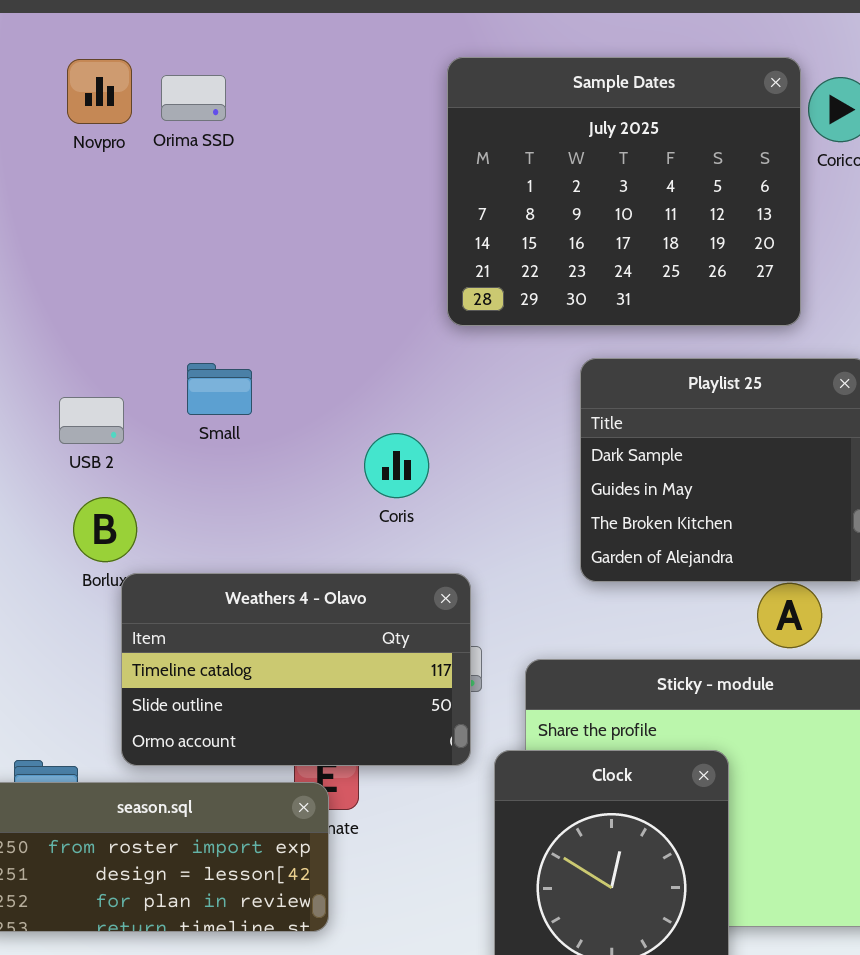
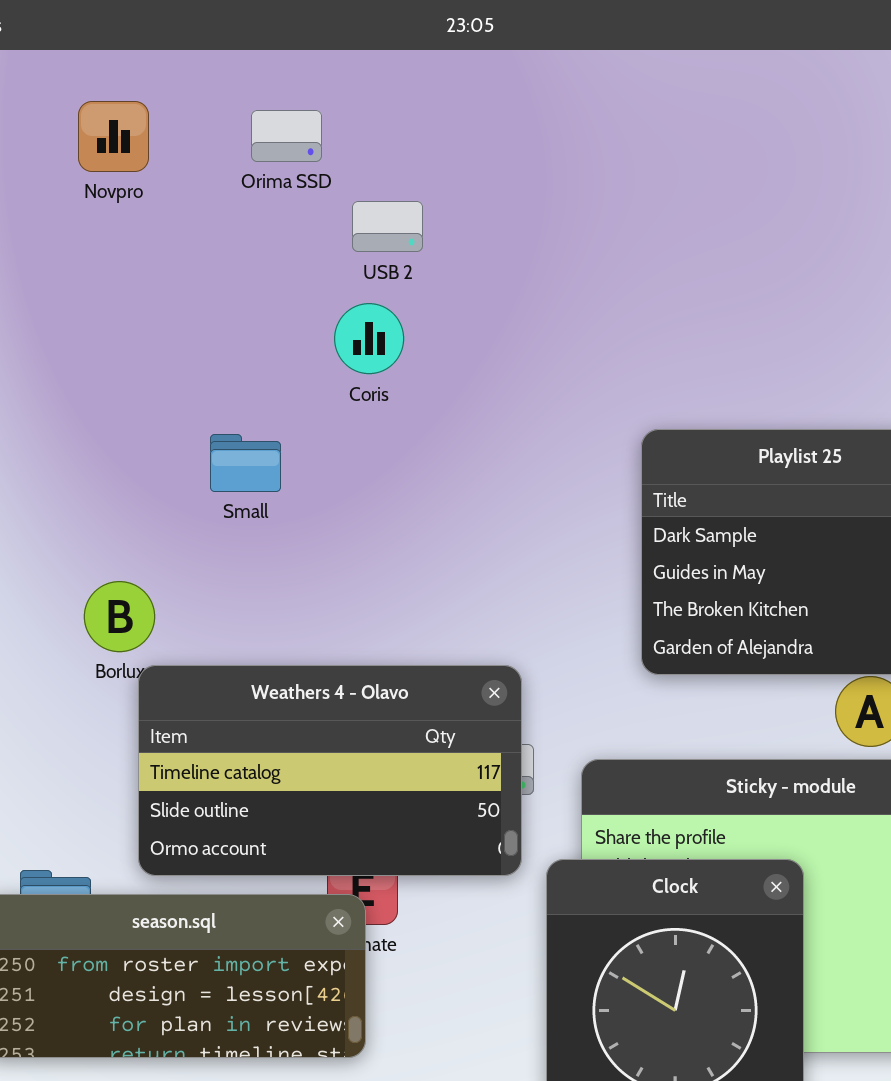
Sample Dates: [447,57,801,326] -> none, closed
Orima SSD: [161,75,226,121] -> [251,110,322,162], moved
USB 2: [59,397,124,444] -> [352,201,423,252], moved
Coris: [364,433,429,498] -> [334,303,404,374], moved

